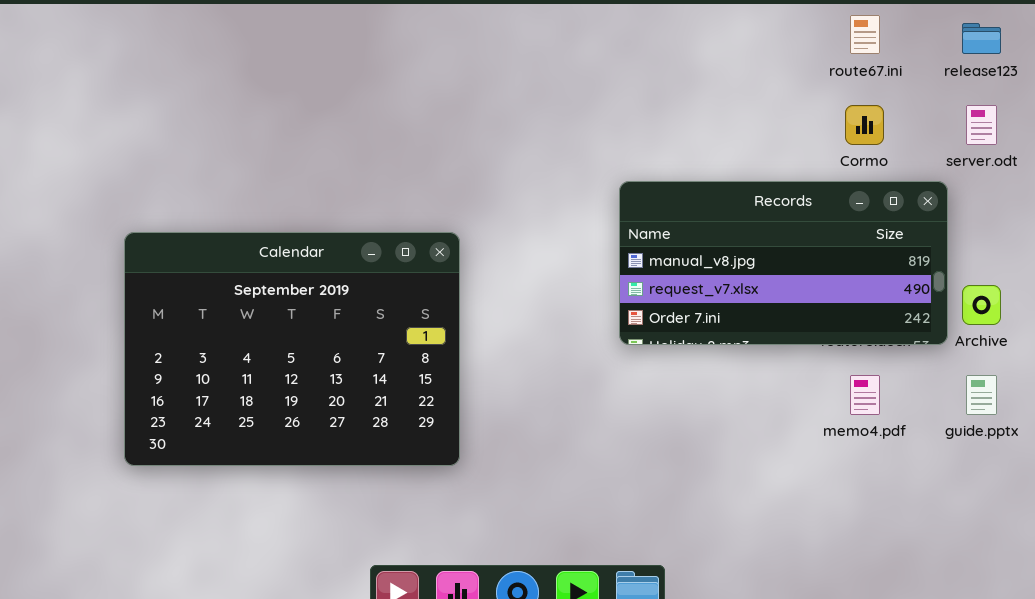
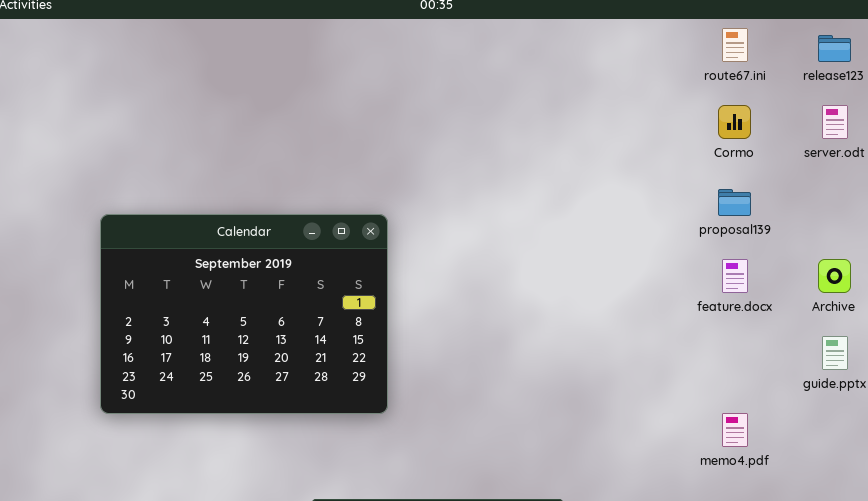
Records: [619,181,948,345] -> none, closed
memo4.pdf: [850,375,880,415] -> [722,413,748,447], moved

